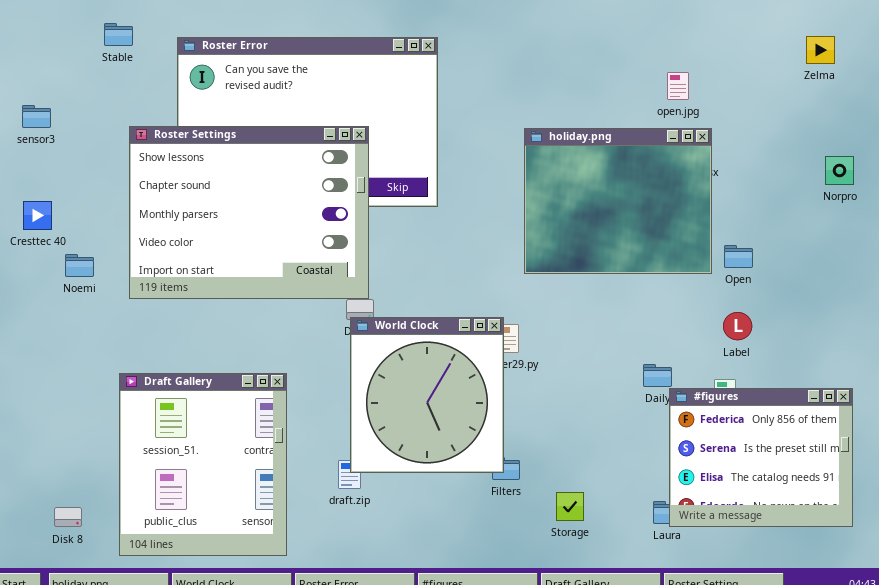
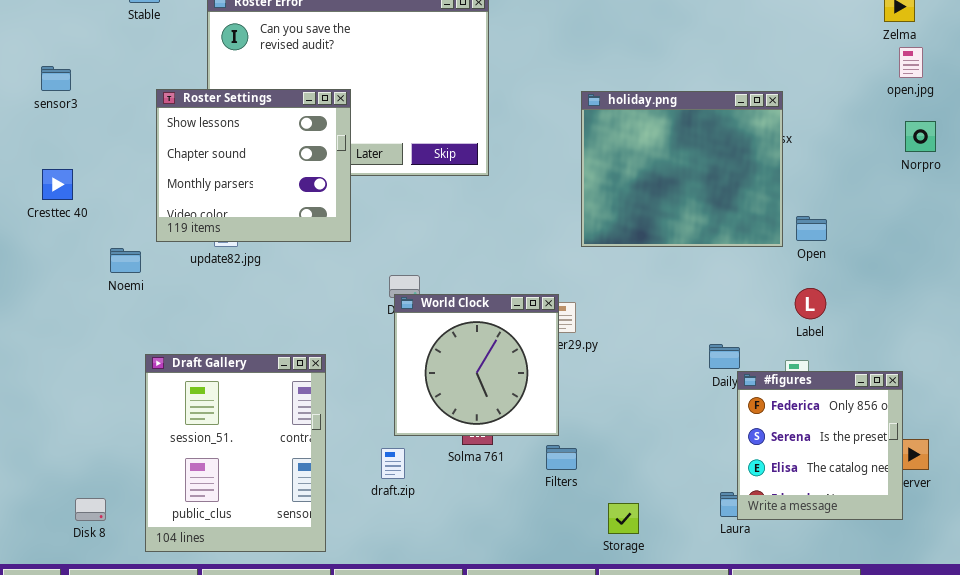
open.jpg: [667,72,689,100] -> [899,47,923,78], moved
Roster Settings: [129,126,369,299] -> [156,89,351,242], resized
Noemi: [65,254,94,277] -> [110,248,141,273], moved
World Clock: [350,317,504,473] -> [394,294,559,436], resized
#figures: [669,388,853,527] -> [737,371,903,520], resized
Storage: [556,492,584,521] -> [608,503,639,534], moved

